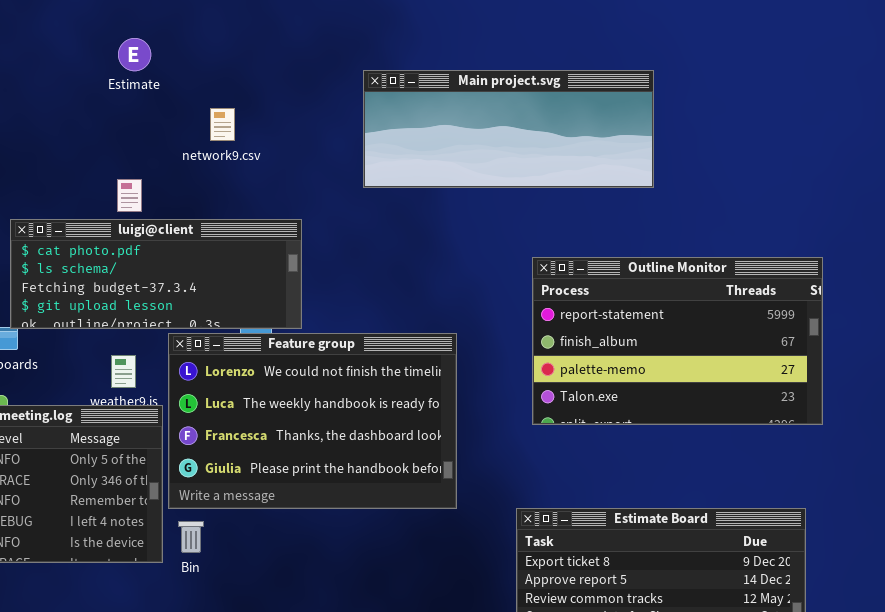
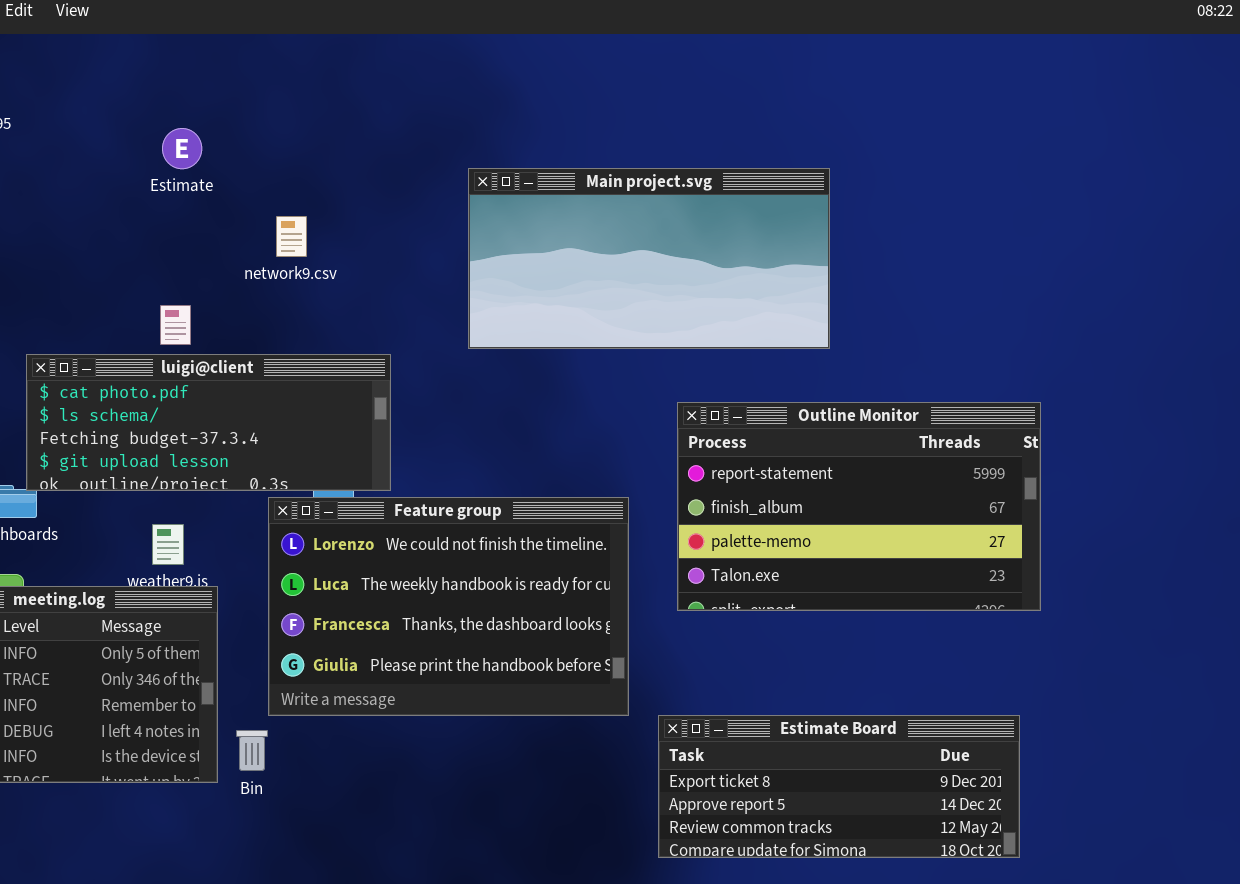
Main project.svg: [363,70,654,188] -> [468,168,830,349], resized
Feature group: [168,333,457,509] -> [268,497,629,716], moved

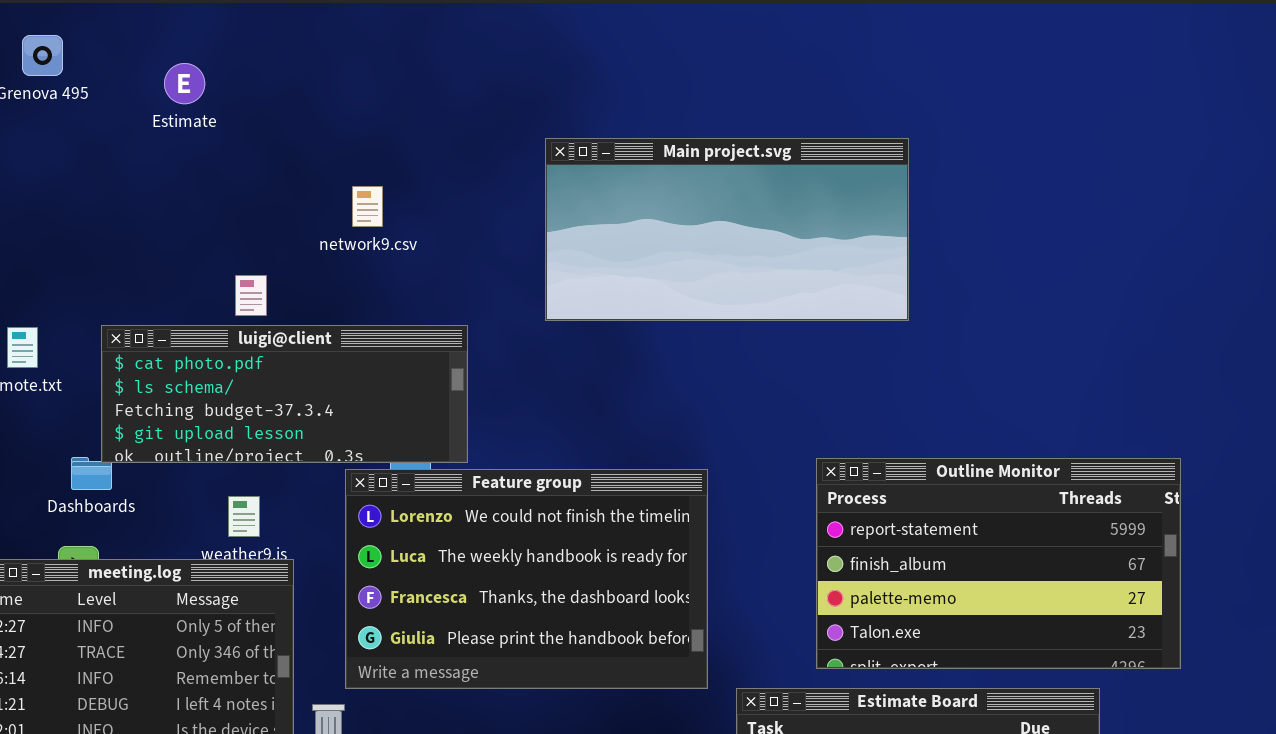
Estimate: [162,128,202,169] -> [164,63,205,104], moved
Outline Monitor: [677,402,1041,611] -> [816,458,1181,669], moved

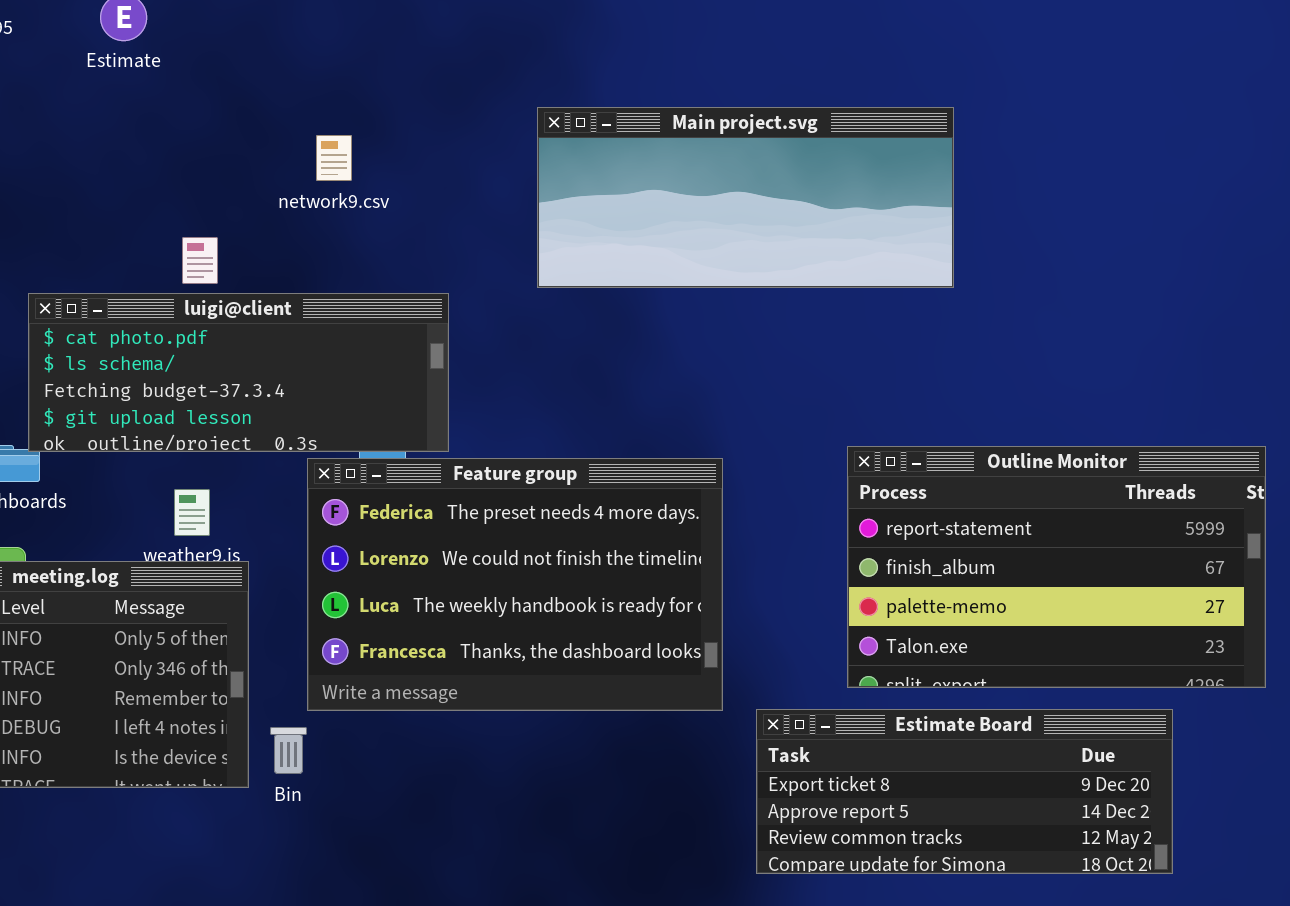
Main project.svg: [545,138,909,321] -> [537,107,954,288], resized
Feature group: [345,469,708,689] -> [307,458,723,711], scrolled up 1 row

